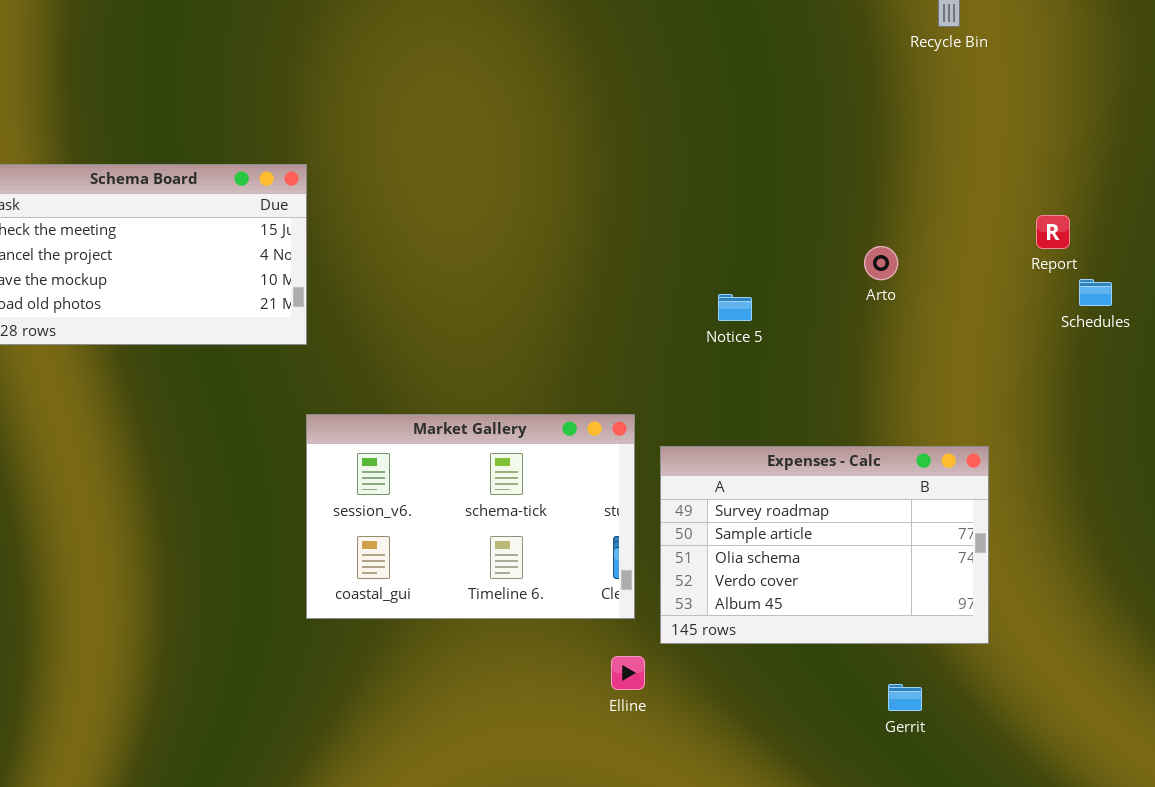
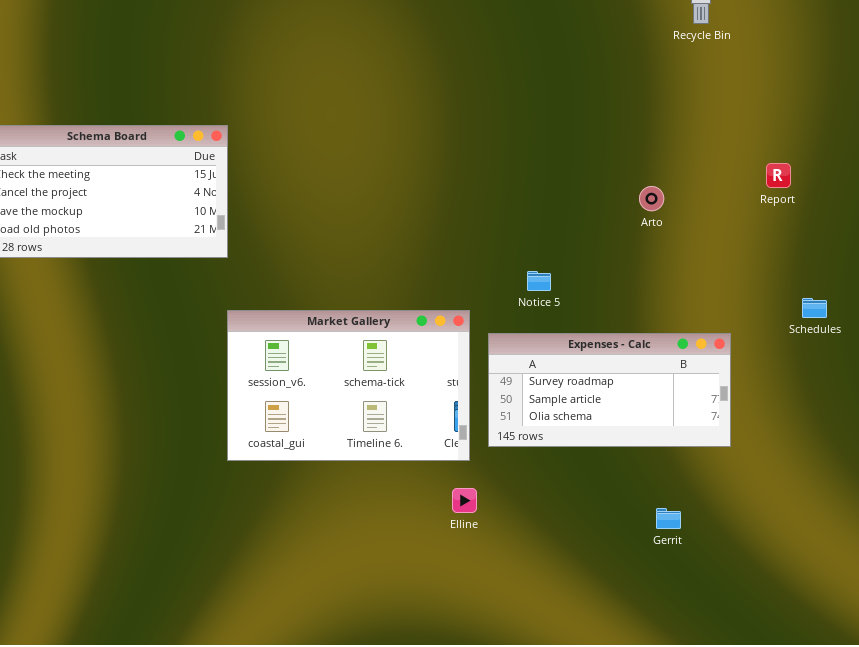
Schedules: [1079,279,1112,306] -> [802,298,827,318], moved
Notice 5: [718,294,752,321] -> [527,271,551,291], moved
Expenses - Calc: [660,446,989,644] -> [488,333,731,447], resized

